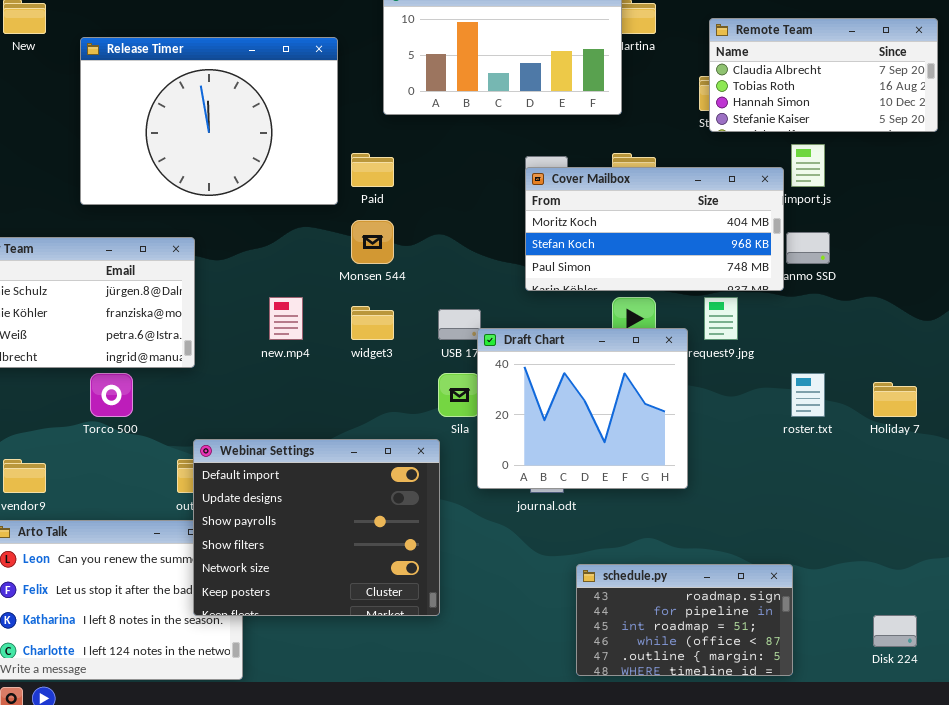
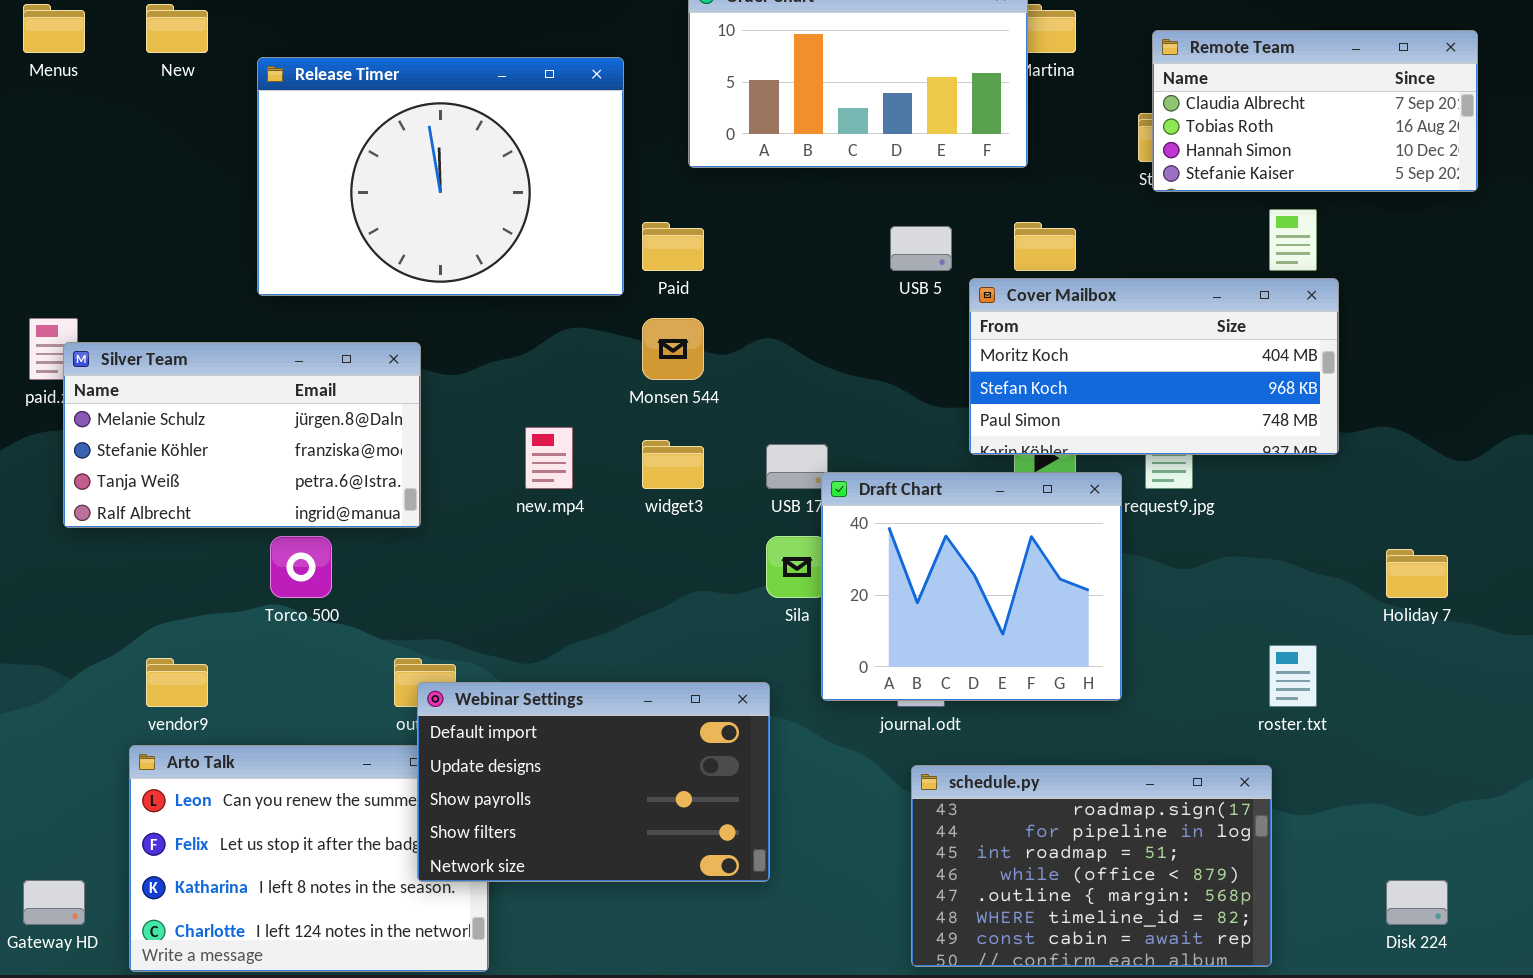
Cover Mailbox: [525,167,784,291] -> [969,278,1339,455], moved
roster.txt: [791,373,825,417] -> [1269,645,1317,707], moved
Webinar Settings: [193,439,440,616] -> [417,682,770,882], resized
schedule.py: [576,564,793,676] -> [911,765,1272,967], resized

